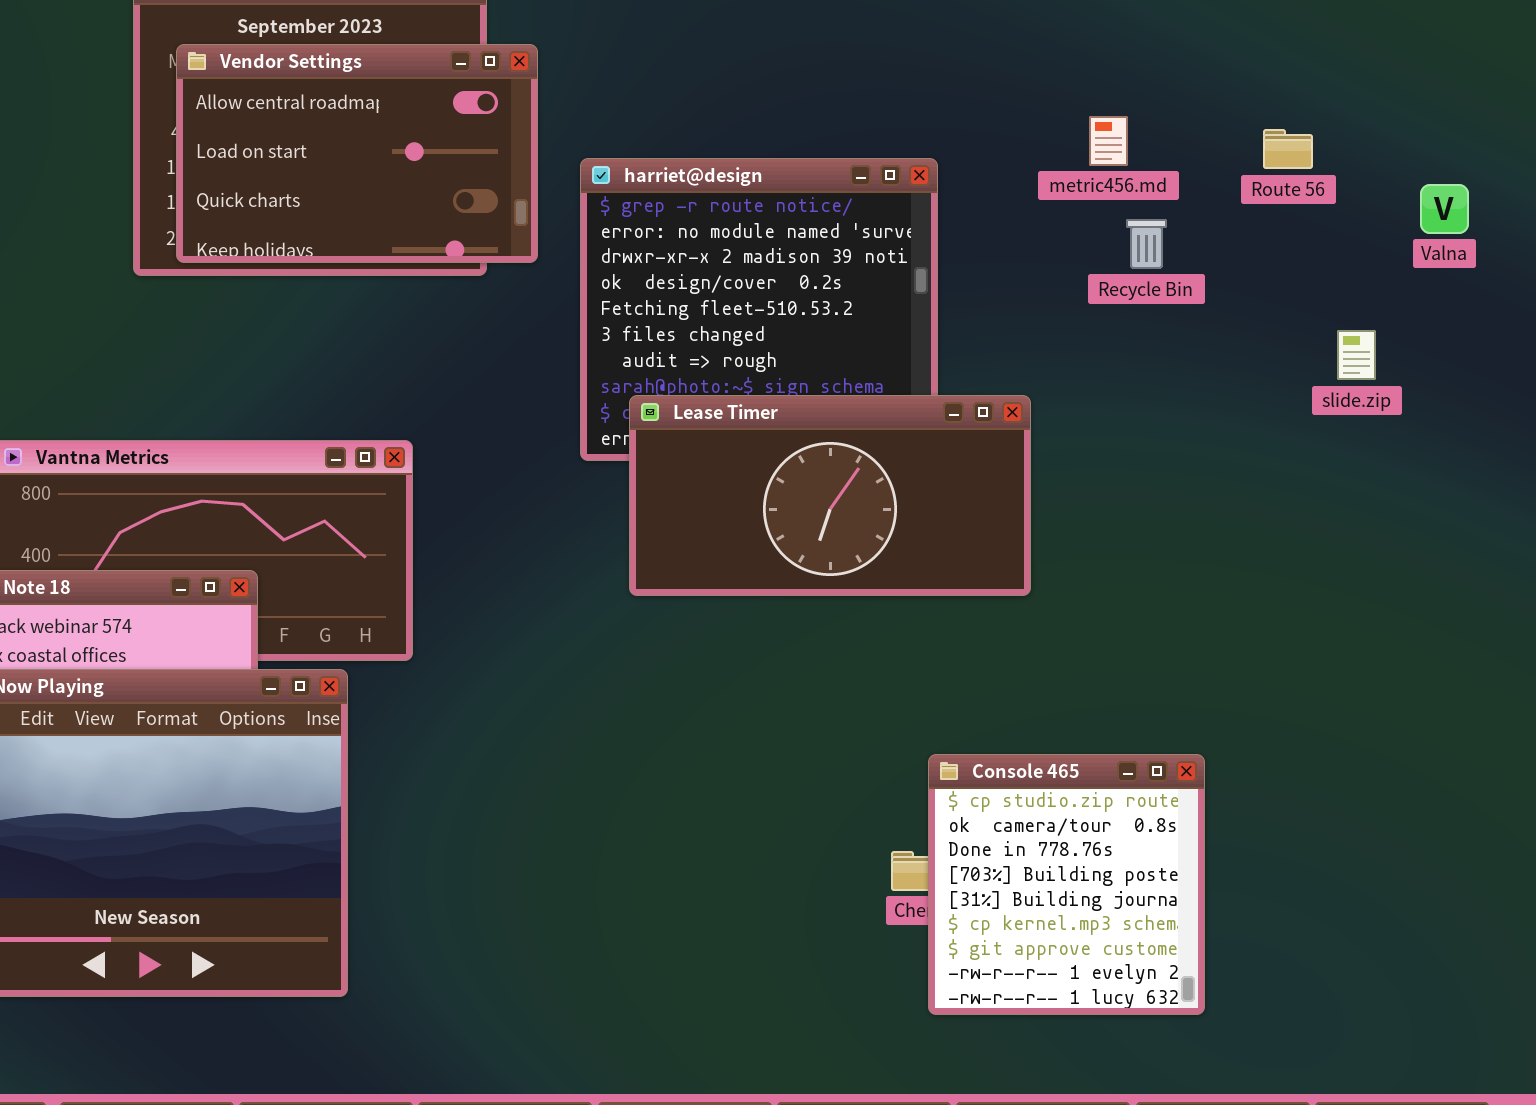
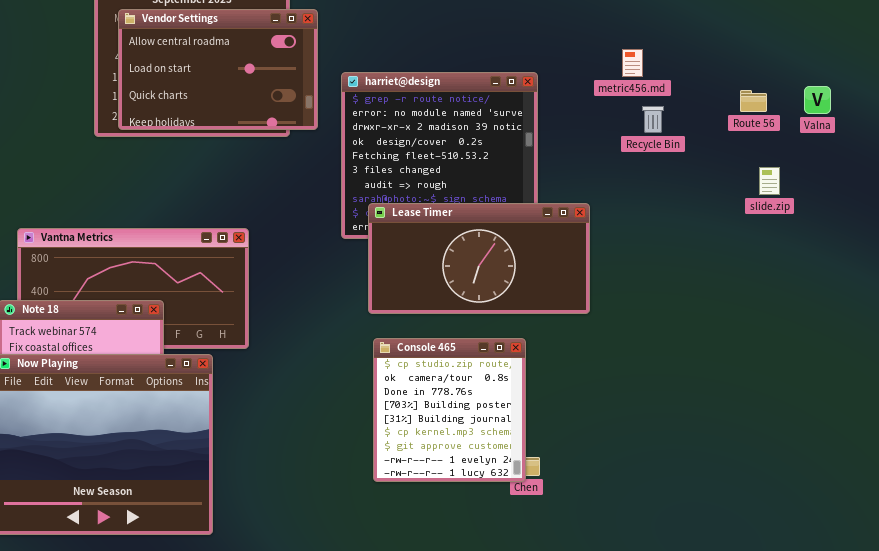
Route 56: [1263,129,1313,169] -> [740,90,767,112], moved
Console 465: [928,754,1205,1015] -> [373,338,526,482], moved

